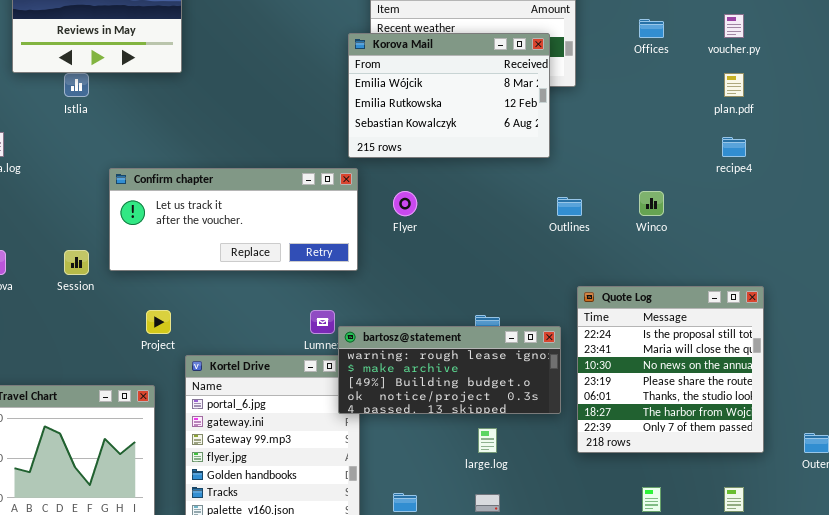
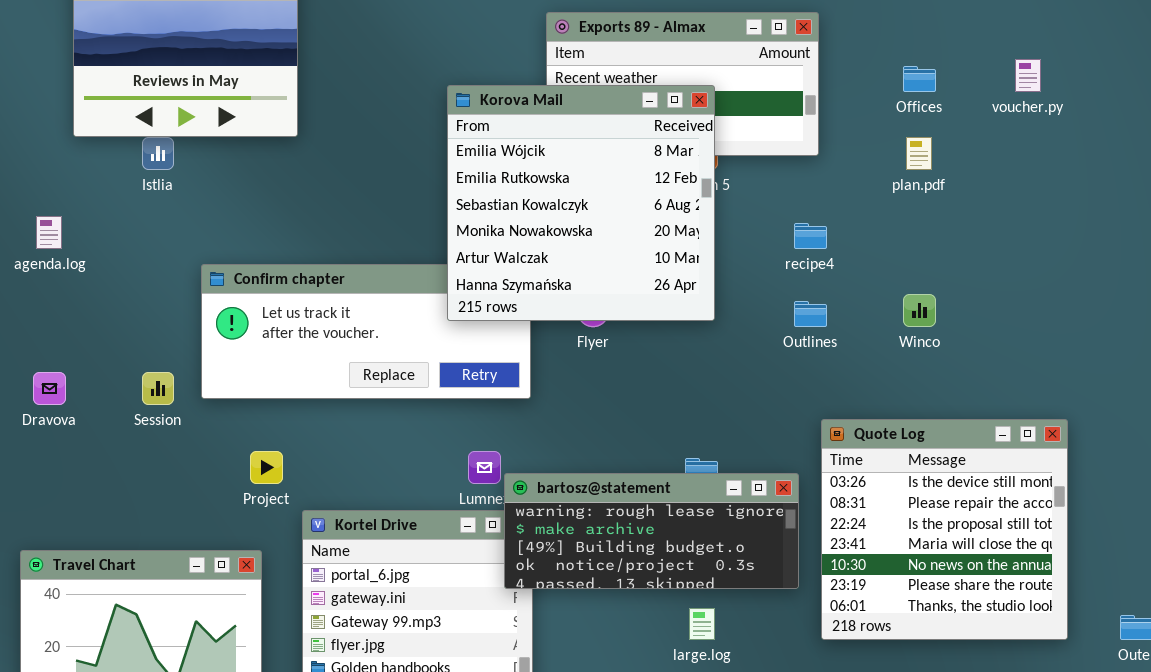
Korova Mail: [348,33,550,158] -> [447,85,715,321], moved, resized
plan.pdf: [724,73,744,97] -> [906,137,932,170], moved
recipe4: [722,137,746,157] -> [794,223,827,249], moved
Quote Log: [577,286,764,453] -> [821,419,1068,640], scrolled up 2 rows

